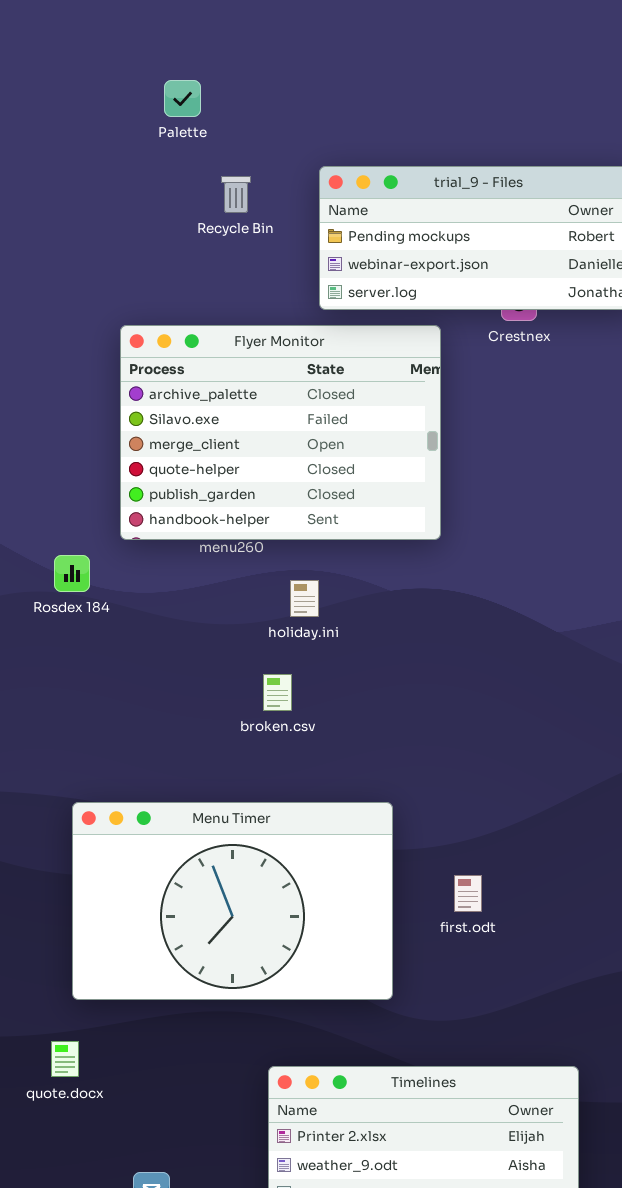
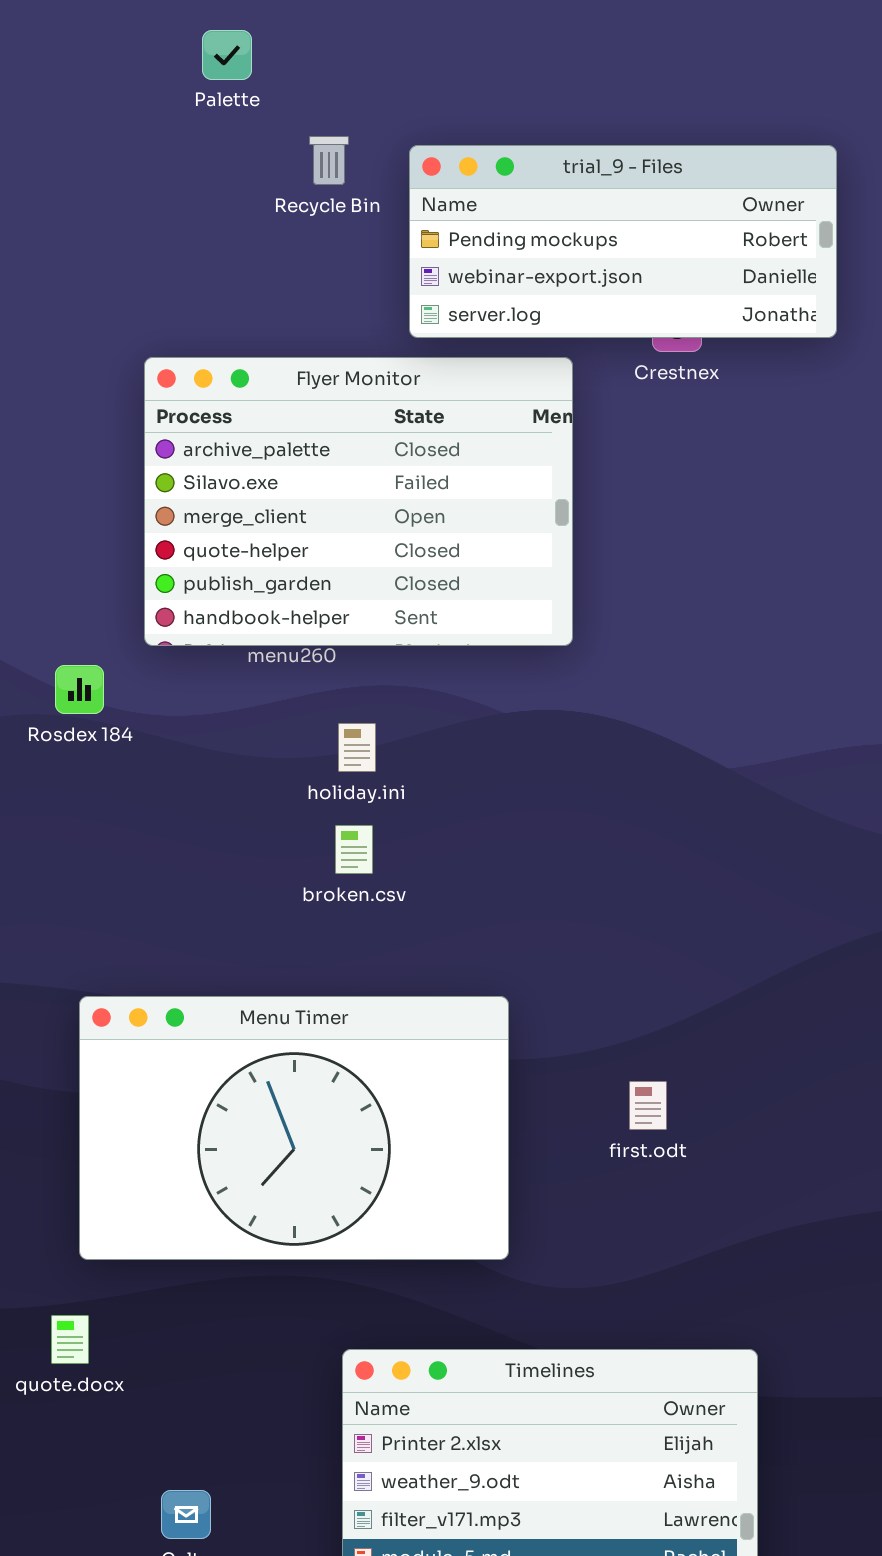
Recycle Bin: [221,176,251,213] -> [309,136,349,185], moved
holiday.ini: [290,580,319,617] -> [338,723,376,772], moved
first.odt: [454,875,482,912] -> [629,1081,667,1130], moved

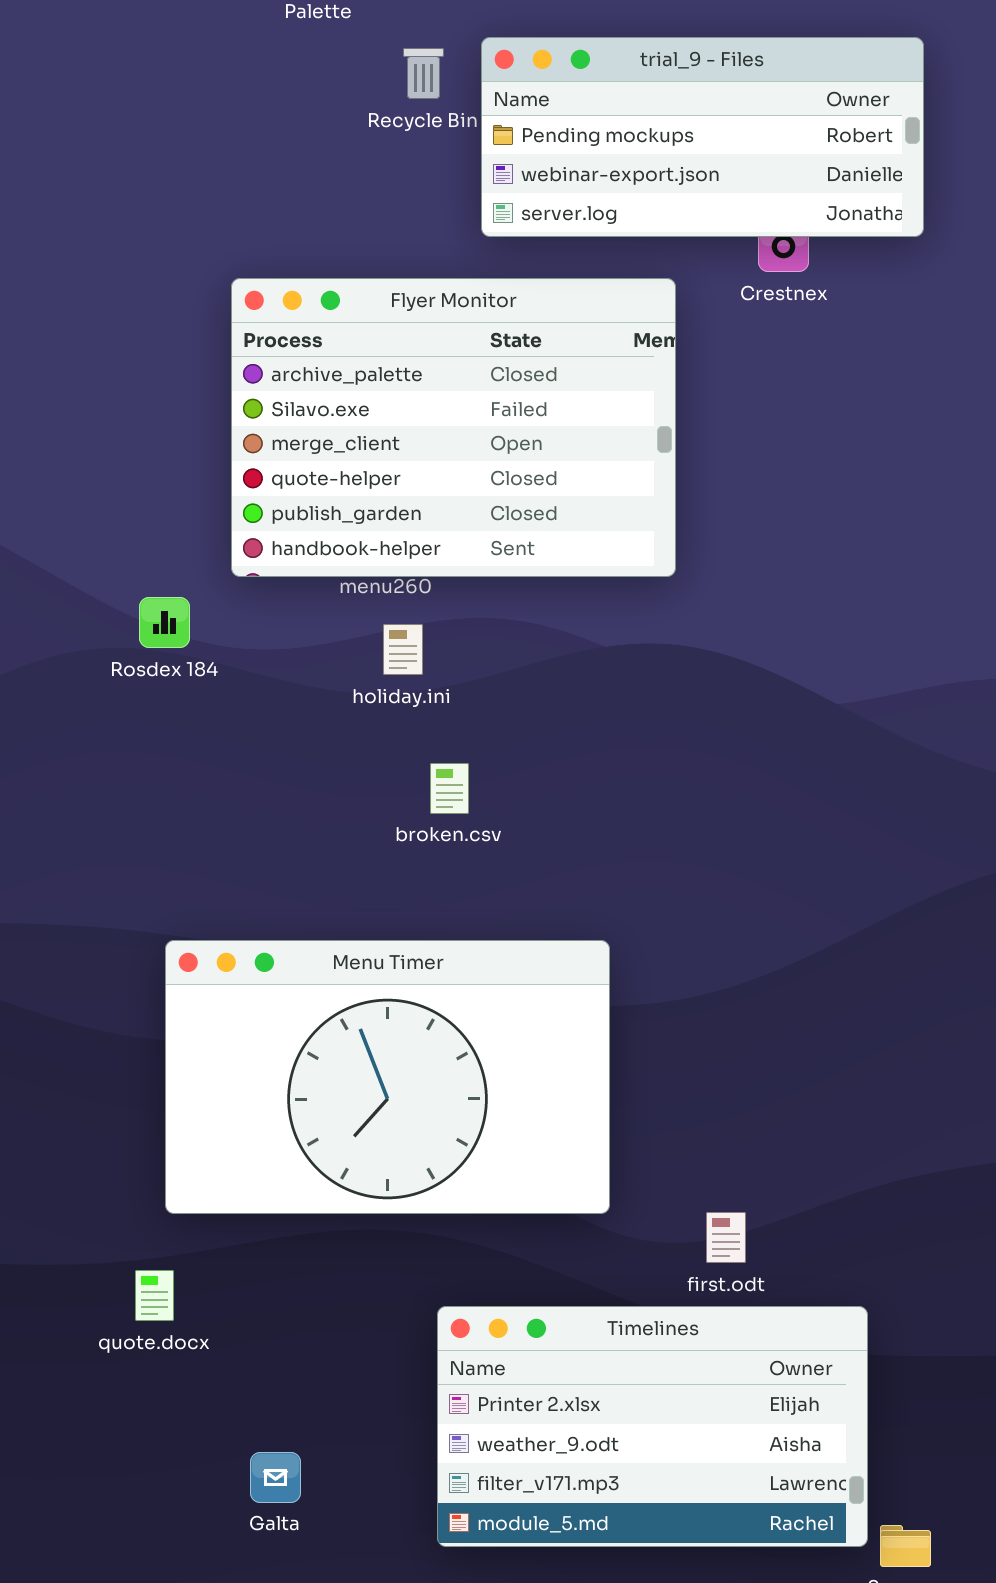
trial_9 - Files: [409,145,837,338] -> [481,37,924,237], moved
holiday.ini: [338,723,376,772] -> [383,624,423,675], moved
first.odt: [629,1081,667,1130] -> [706,1212,746,1263], moved

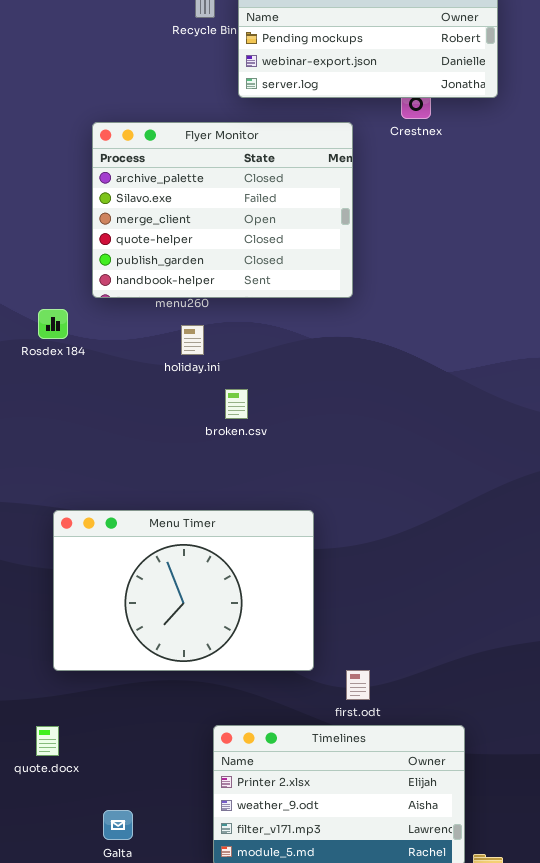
broken.csv: [430,763,469,814] -> [225,389,248,419], moved
first.odt: [706,1212,746,1263] -> [346,670,370,700], moved
quote.docx: [135,1270,174,1321] -> [36,726,59,756], moved

